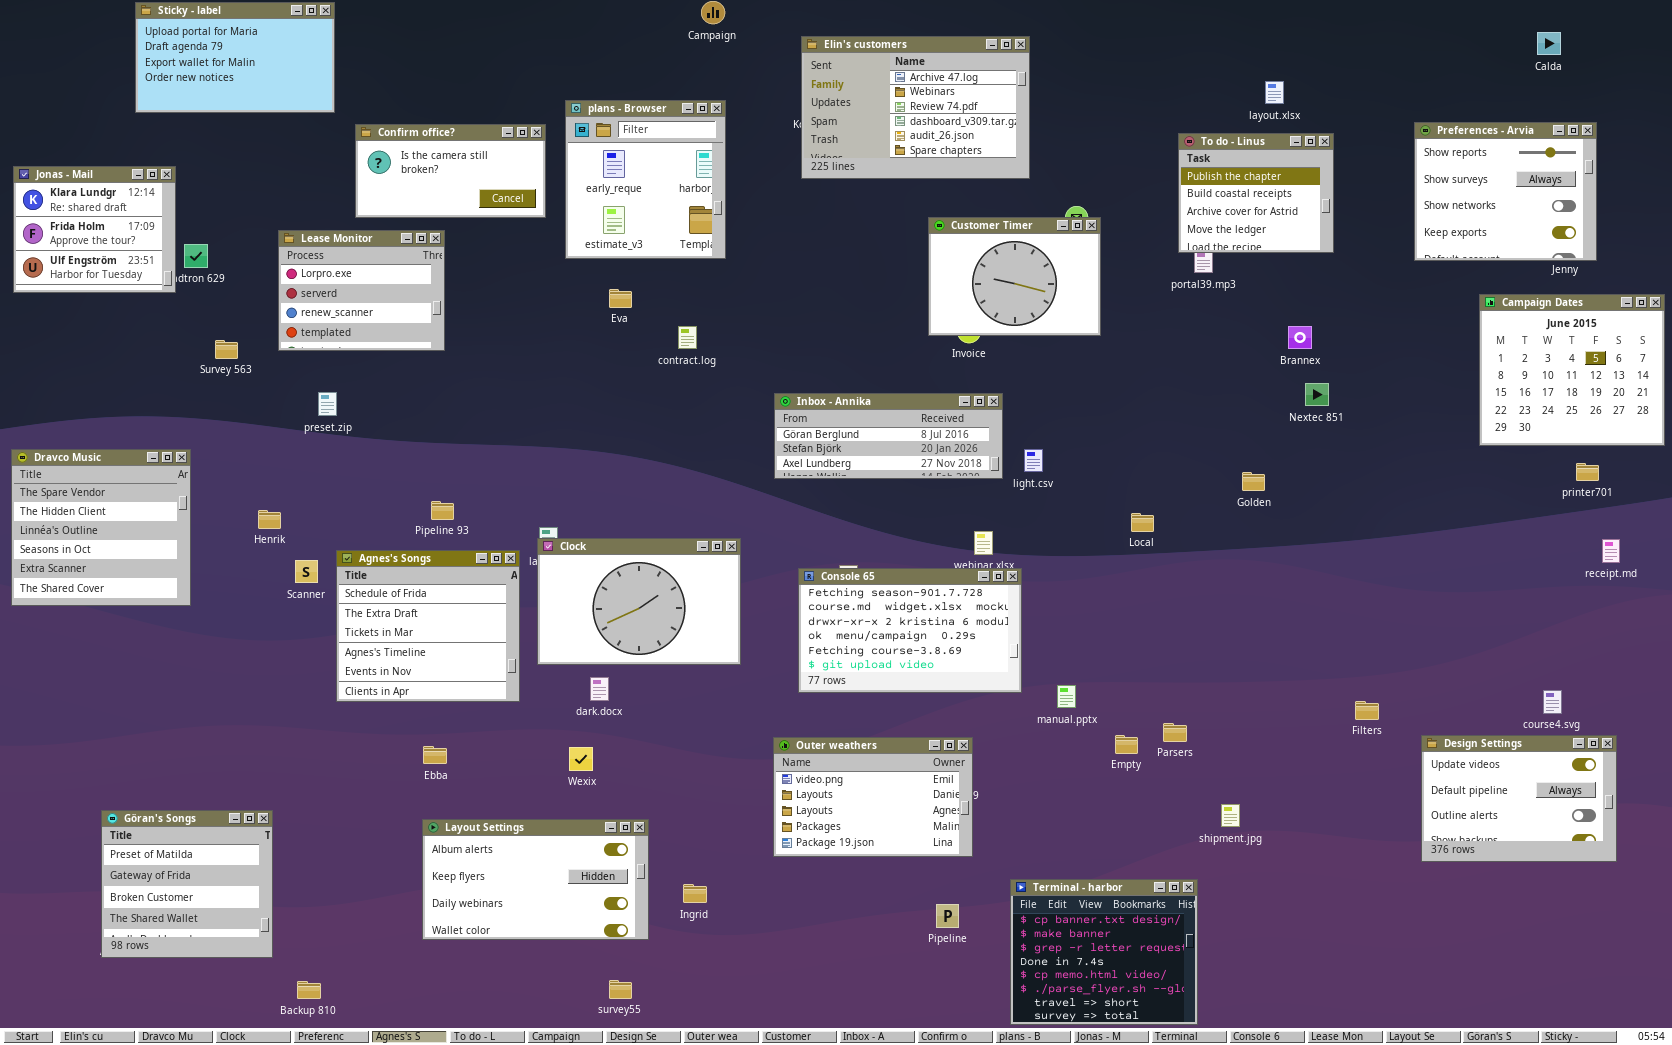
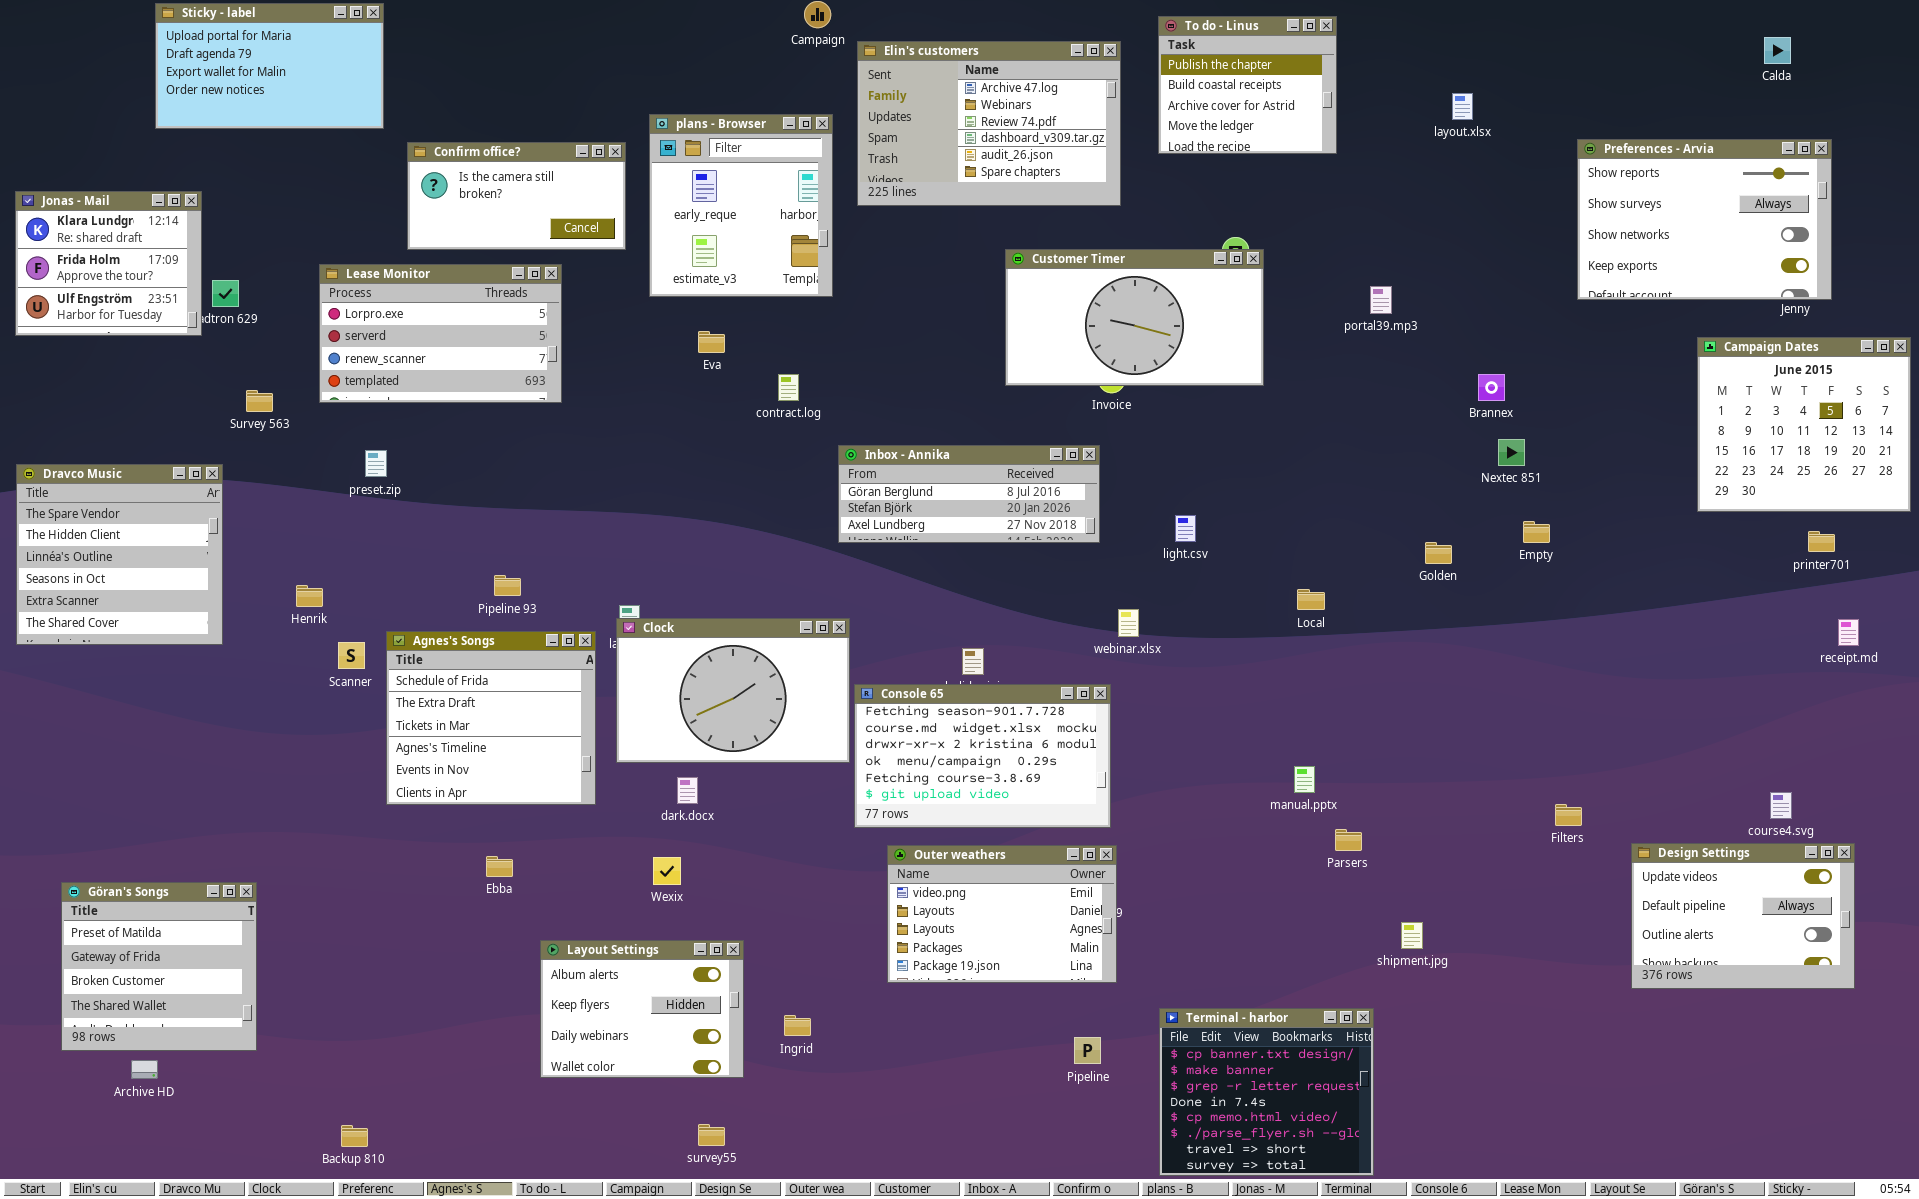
Elin's customers: [801,36,1030,179] -> [857,41,1121,206], moved
Preferences - Arvia: [1414,122,1597,261] -> [1577,139,1832,300], resized
To do - Linus: [1178,133,1334,253] -> [1158,16,1337,154], moved
Customer Timer: [928,217,1101,336] -> [1005,249,1264,386], resized
Lease Monitor: [278,230,445,351] -> [319,264,562,403], resized
Inbox - Annika: [774,393,1003,479] -> [838,445,1100,543], moved
Dravco Music: [11,449,191,606] -> [16,464,223,645], moved
Console 65: [798,568,1022,693] -> [854,684,1111,828], moved
manual.pptx: [1057,685,1076,708] -> [1294,766,1315,793], moved
Empty: [1115,735,1138,754] -> [1523,521,1550,543], moved
Göran's Songs: [101,810,273,958] -> [61,882,257,1051], moved
Layout Settings: [422,819,649,940] -> [540,940,744,1078], resized

